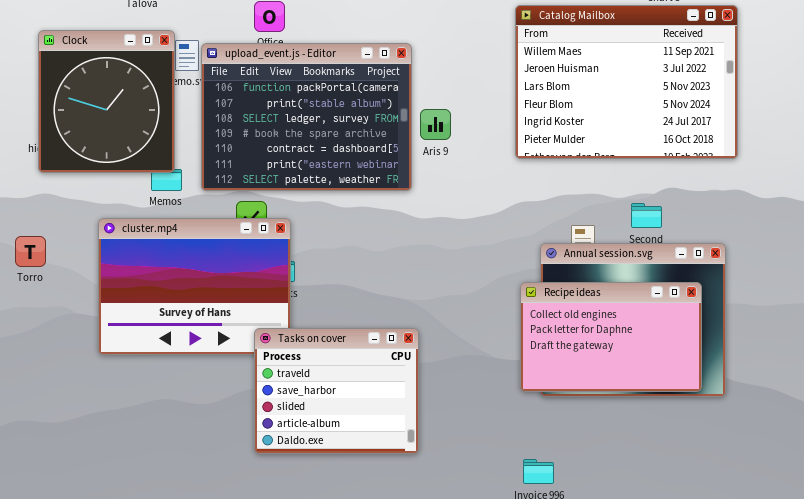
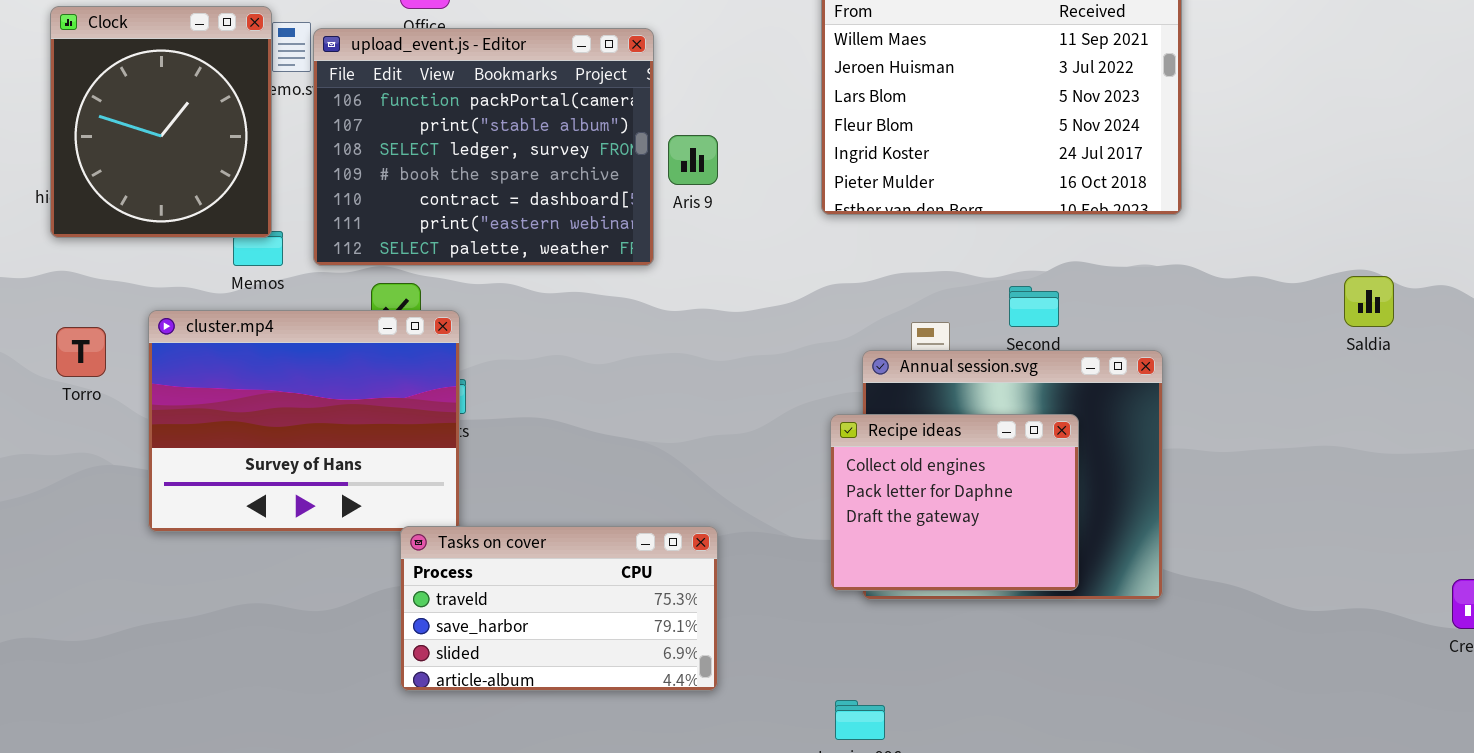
Torro: [15,236,46,267] -> [56,327,106,377], moved
Recipe ideas: [520,282,702,392] -> [830,414,1079,591], resized
Tasks on cover: [254,328,419,454] -> [400,526,718,691], resized

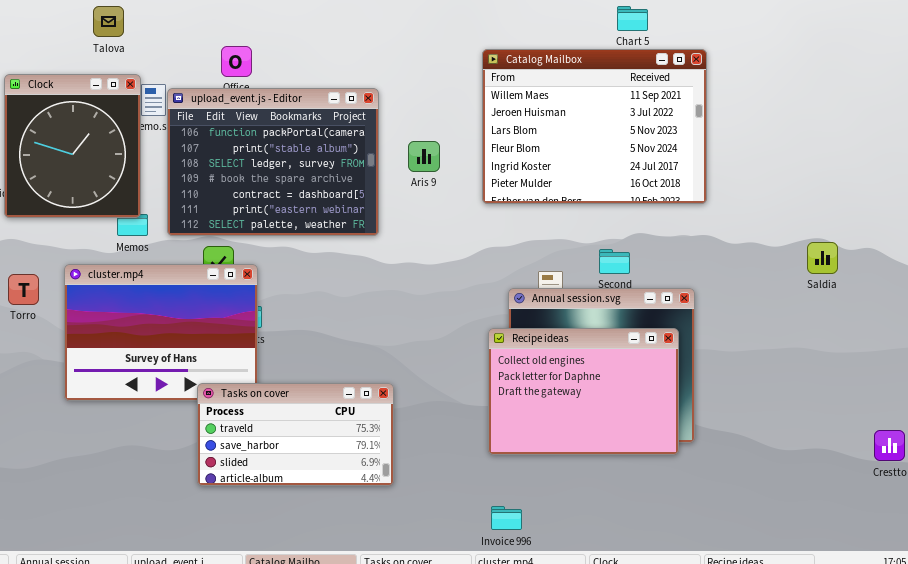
Aris 9: [668,135,718,185] -> [408,141,440,172], moved
Recipe ideas: [830,414,1079,591] -> [488,328,679,455], resized
Tasks on cover: [400,526,718,691] -> [197,383,394,486], moved

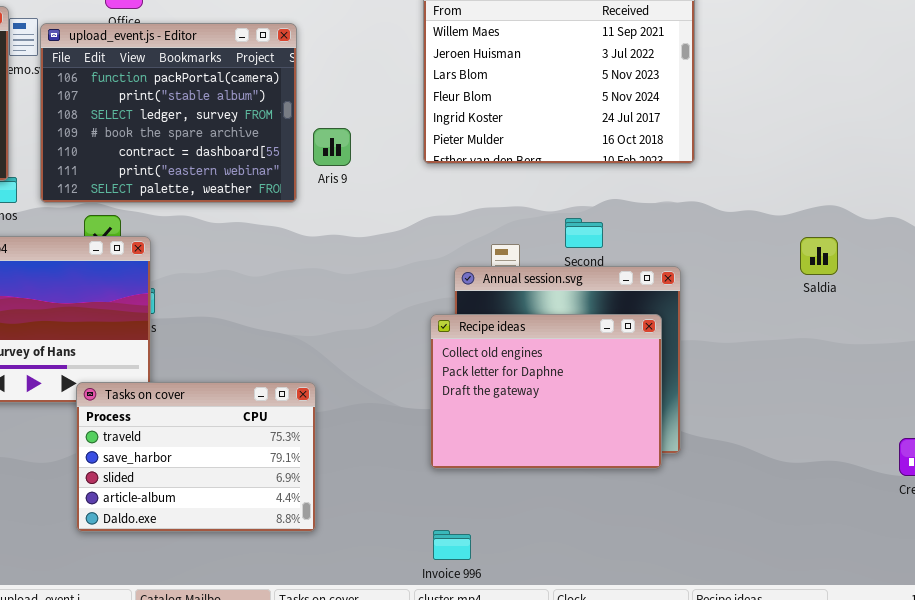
Aris 9: [408,141,440,172] -> [313,128,351,166], moved
Saldia: [807,242,838,274] -> [800,237,838,275], moved
Tasks on cover: [197,383,394,486] -> [76,382,316,532], resized

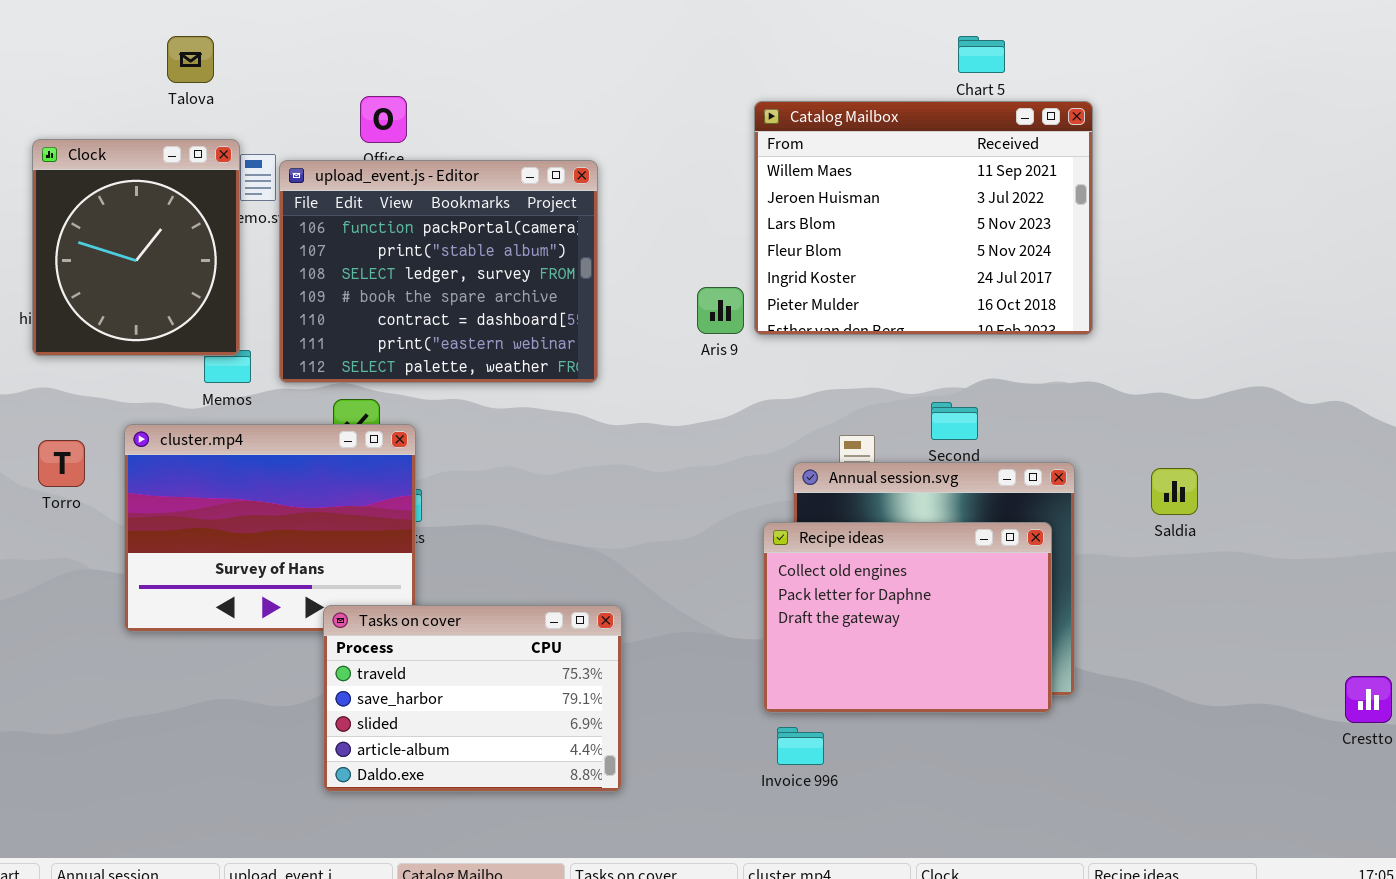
Aris 9: [313,128,351,166] -> [697,287,744,334], moved
Saldia: [800,237,838,275] -> [1151,468,1198,515], moved
Invoice 996: [433,530,471,560] -> [777,727,824,765], moved

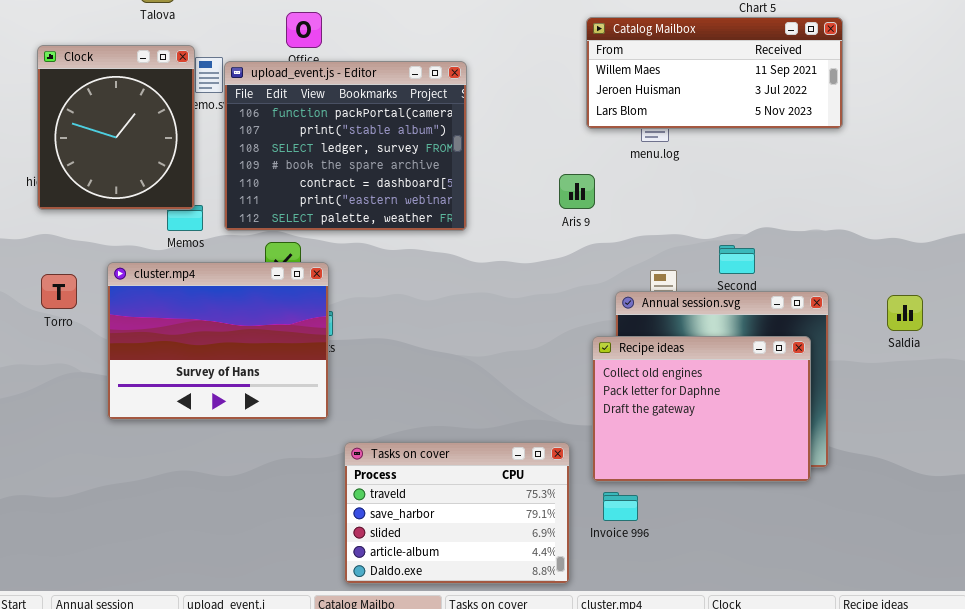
Catalog Mailbox: [754,101,1093,335] -> [586,17,843,129], resized
Aris 9: [697,287,744,334] -> [559,174,595,209], moved
Tasks on cover: [323,605,622,792] -> [344,442,570,584], moved

